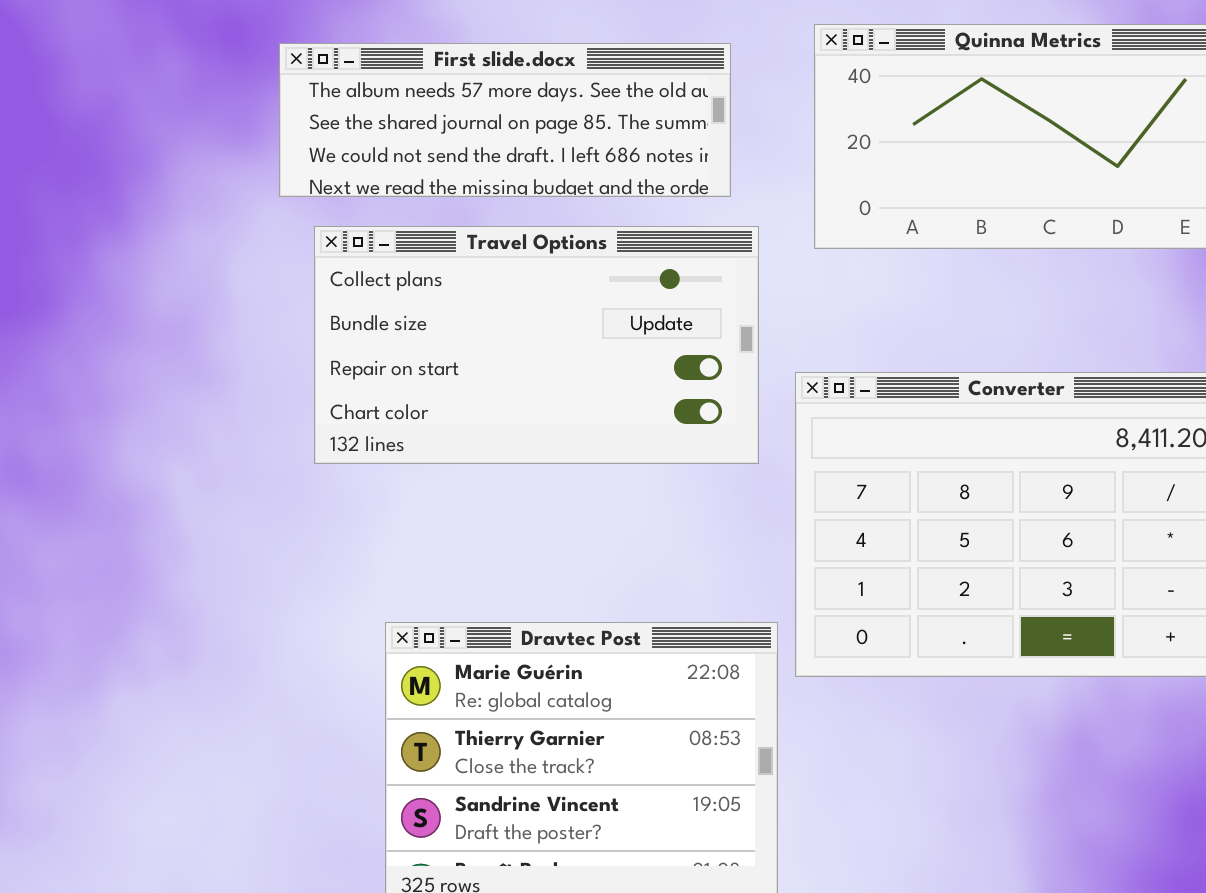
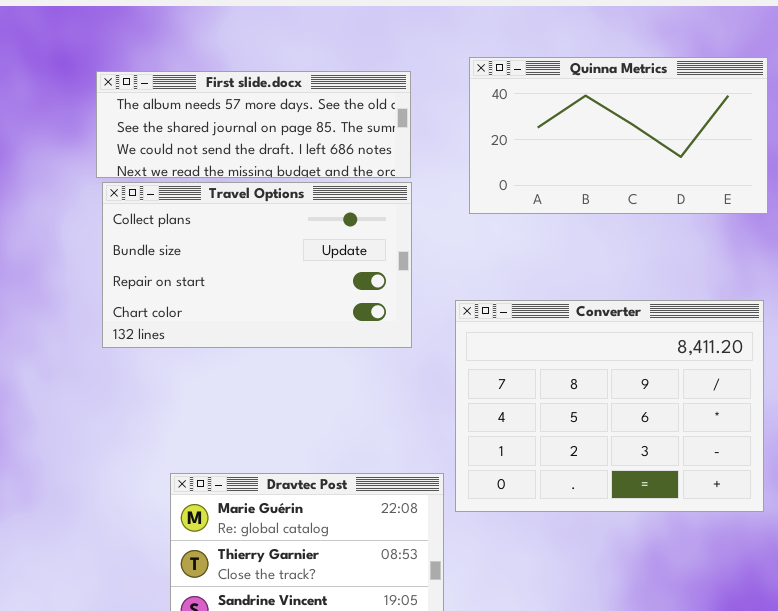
Travel Options: [314,226,759,464] -> [102,182,412,348], moved

